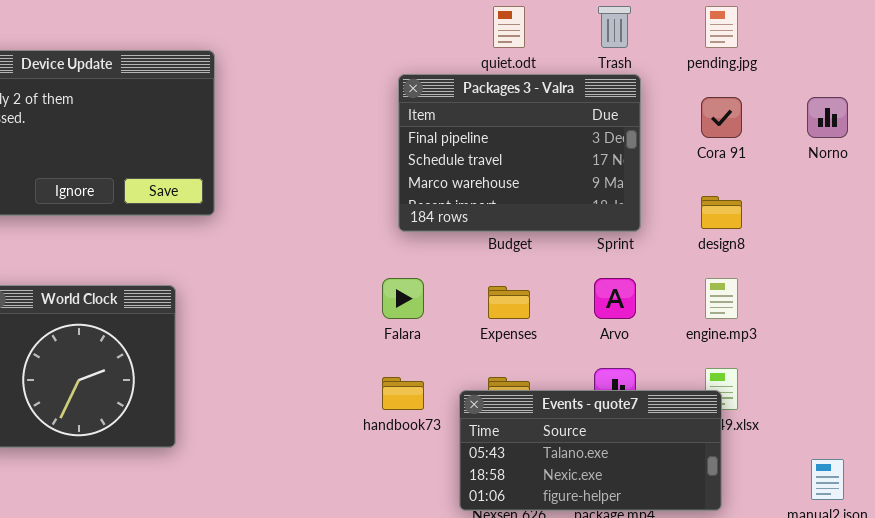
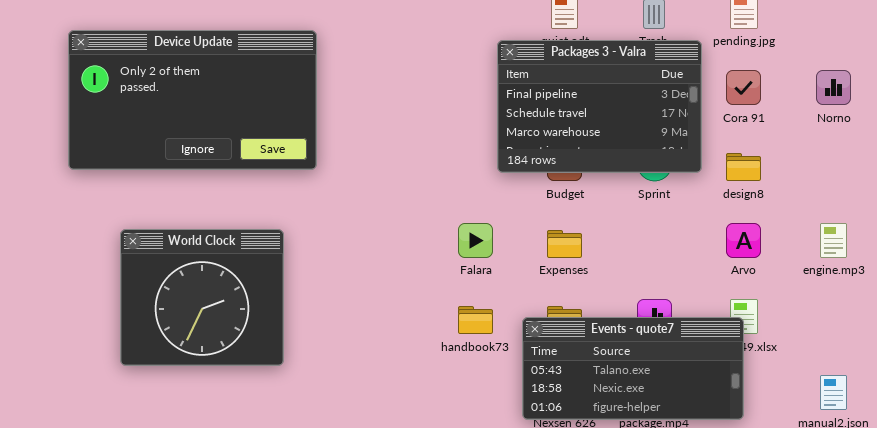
Packages 3 - Valra: [398,74,641,232] -> [497,40,702,173], moved
Arvo: [594,278,636,319] -> [726,223,761,258], moved
engine.mp3: [705,278,738,319] -> [820,223,847,258], moved

